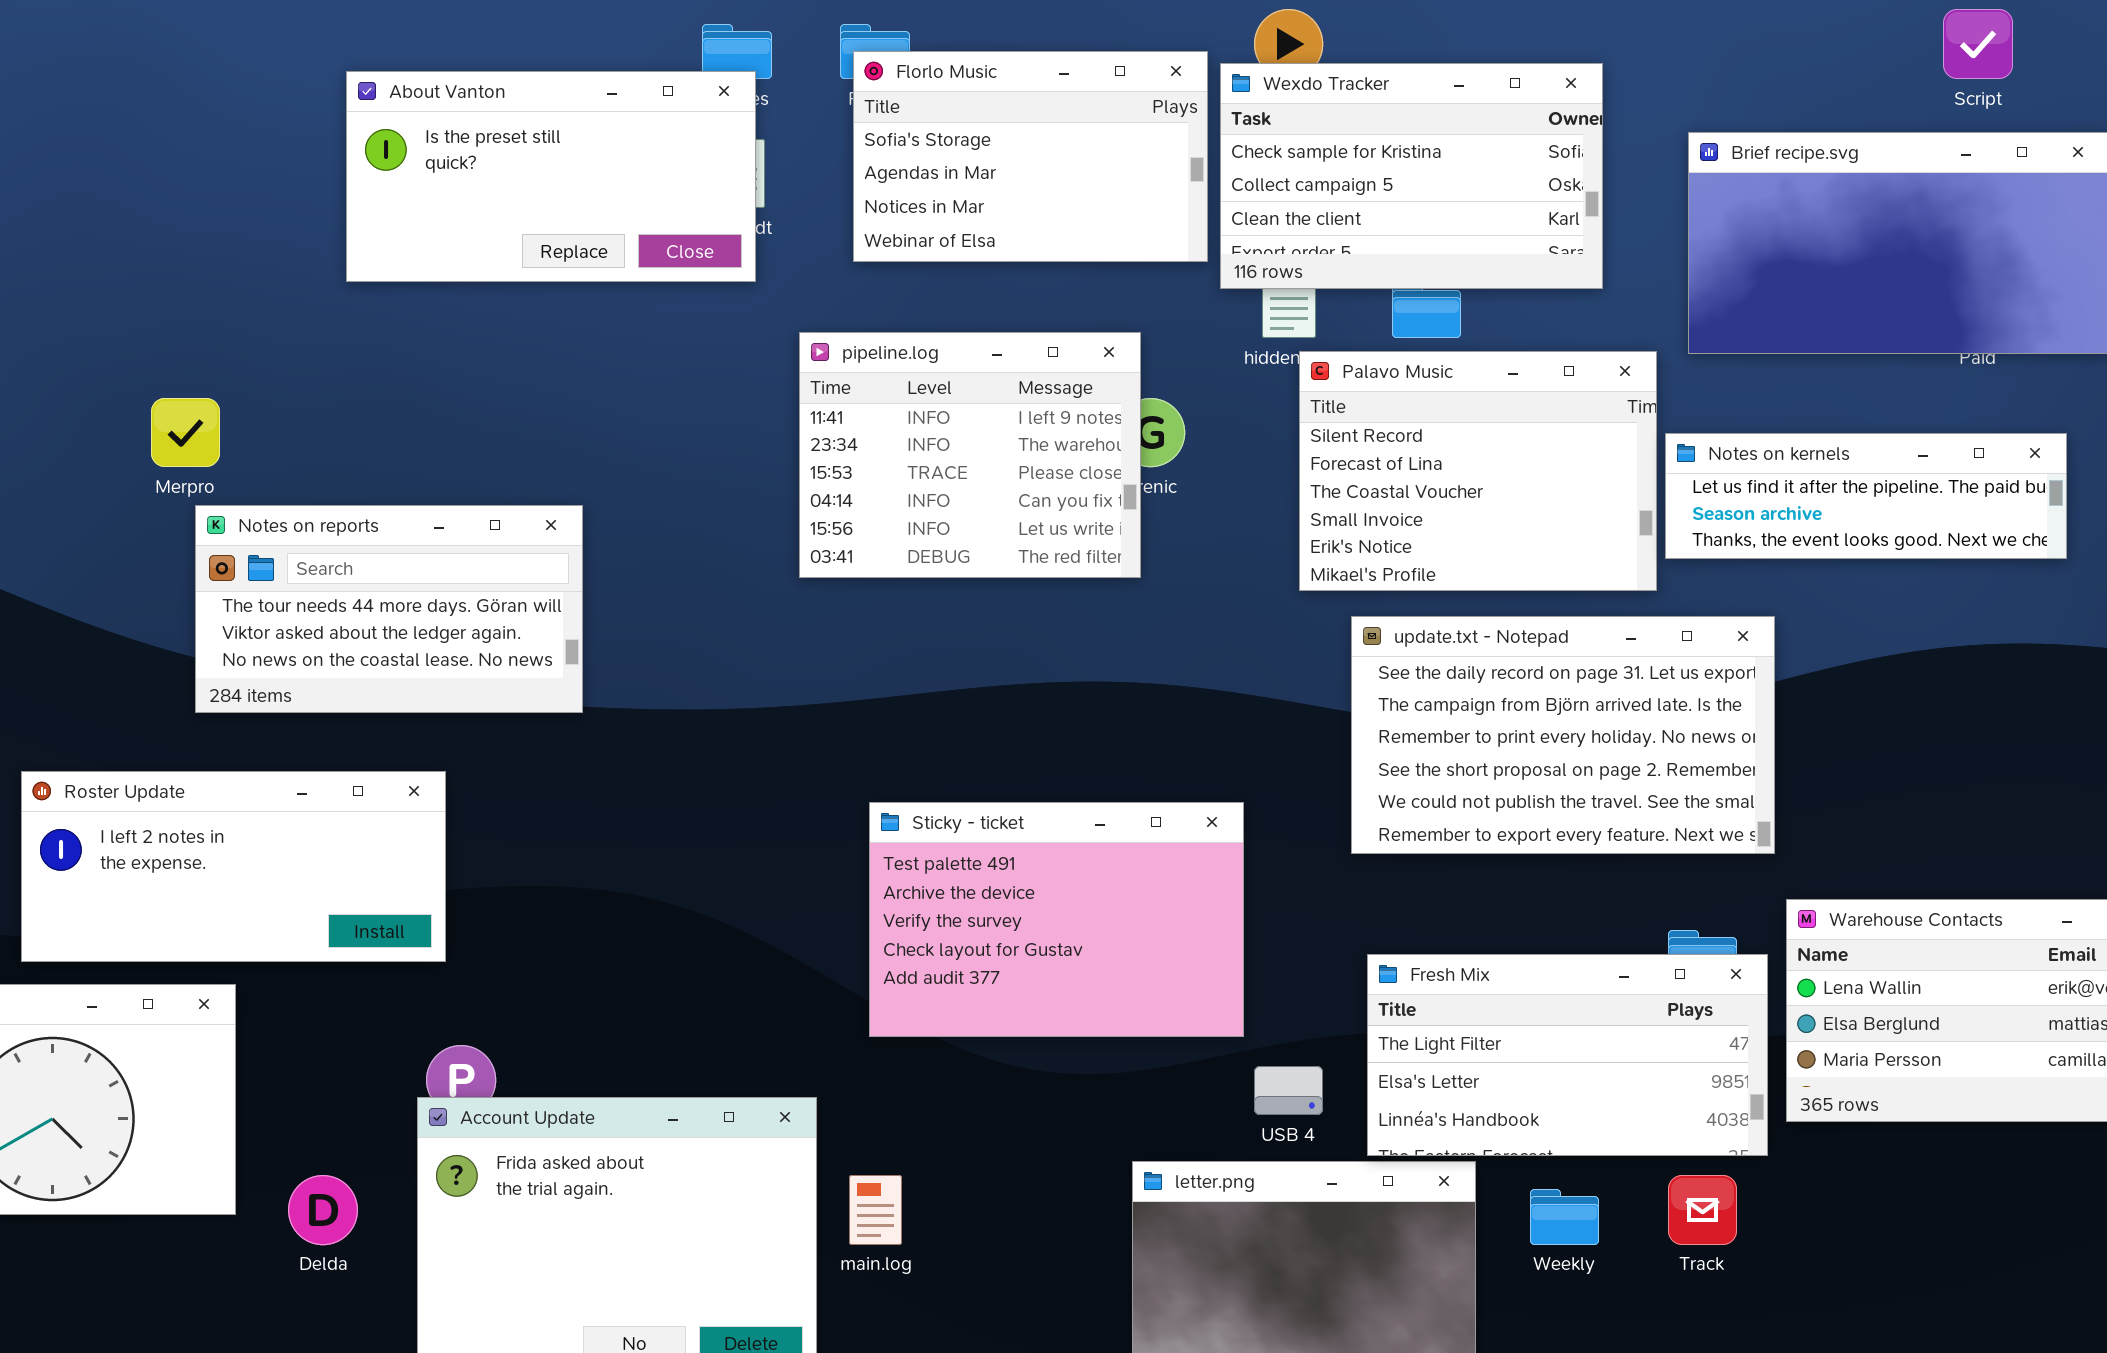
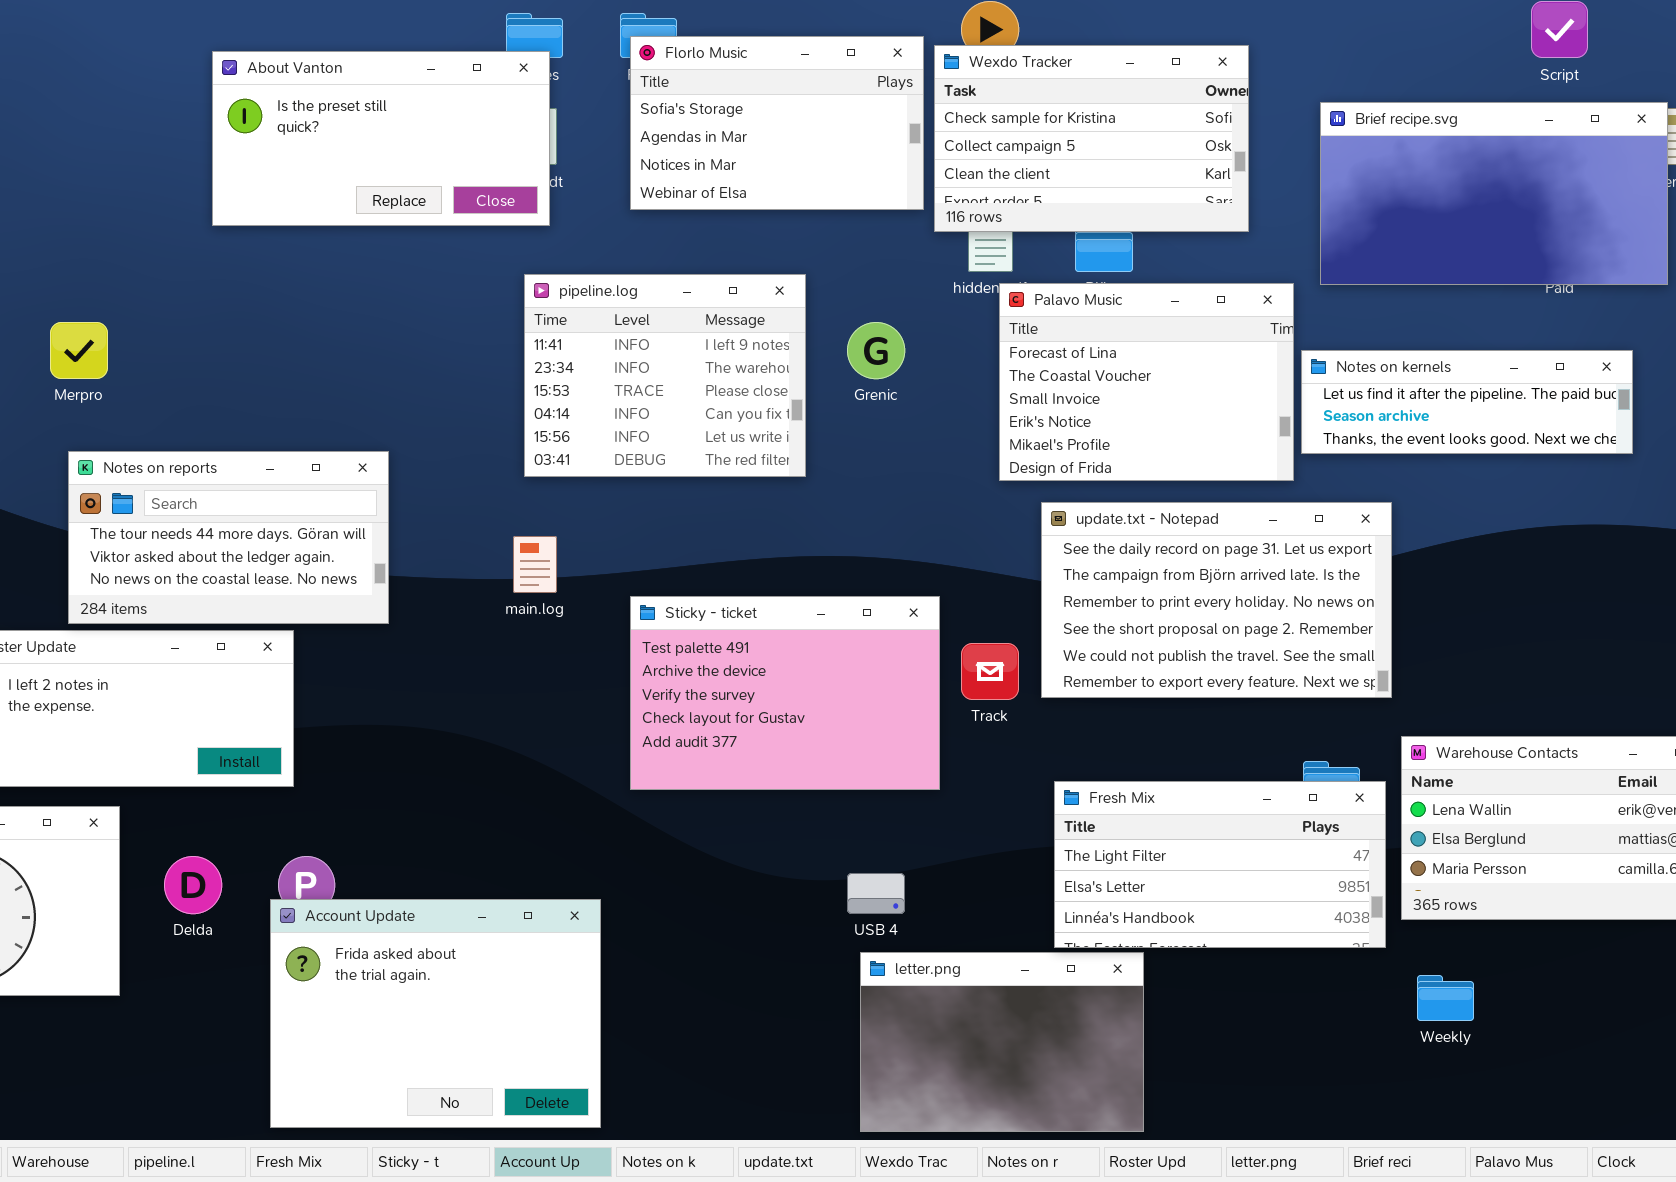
pipeline.log: [799,332,1141,578] -> [524,274,806,477], moved
Palavo Music: [1299,351,1657,591] -> [999,283,1294,481], scrolled down 1 row
Notes on reports: [195,505,583,713] -> [68,451,389,624], moved
Sticky - ticket: [869,802,1244,1037] -> [630,596,940,790], moved
USB 4: [1254,1066,1323,1115] -> [847,873,905,914], moved
Delda: [288,1175,358,1245] -> [164,856,222,914], moved
main.log: [849,1175,902,1245] -> [513,536,557,593], moved
Track: [1668,1175,1737,1245] -> [961,643,1019,700], moved
Weekly: [1530,1189,1599,1245] -> [1417,975,1474,1021], moved

